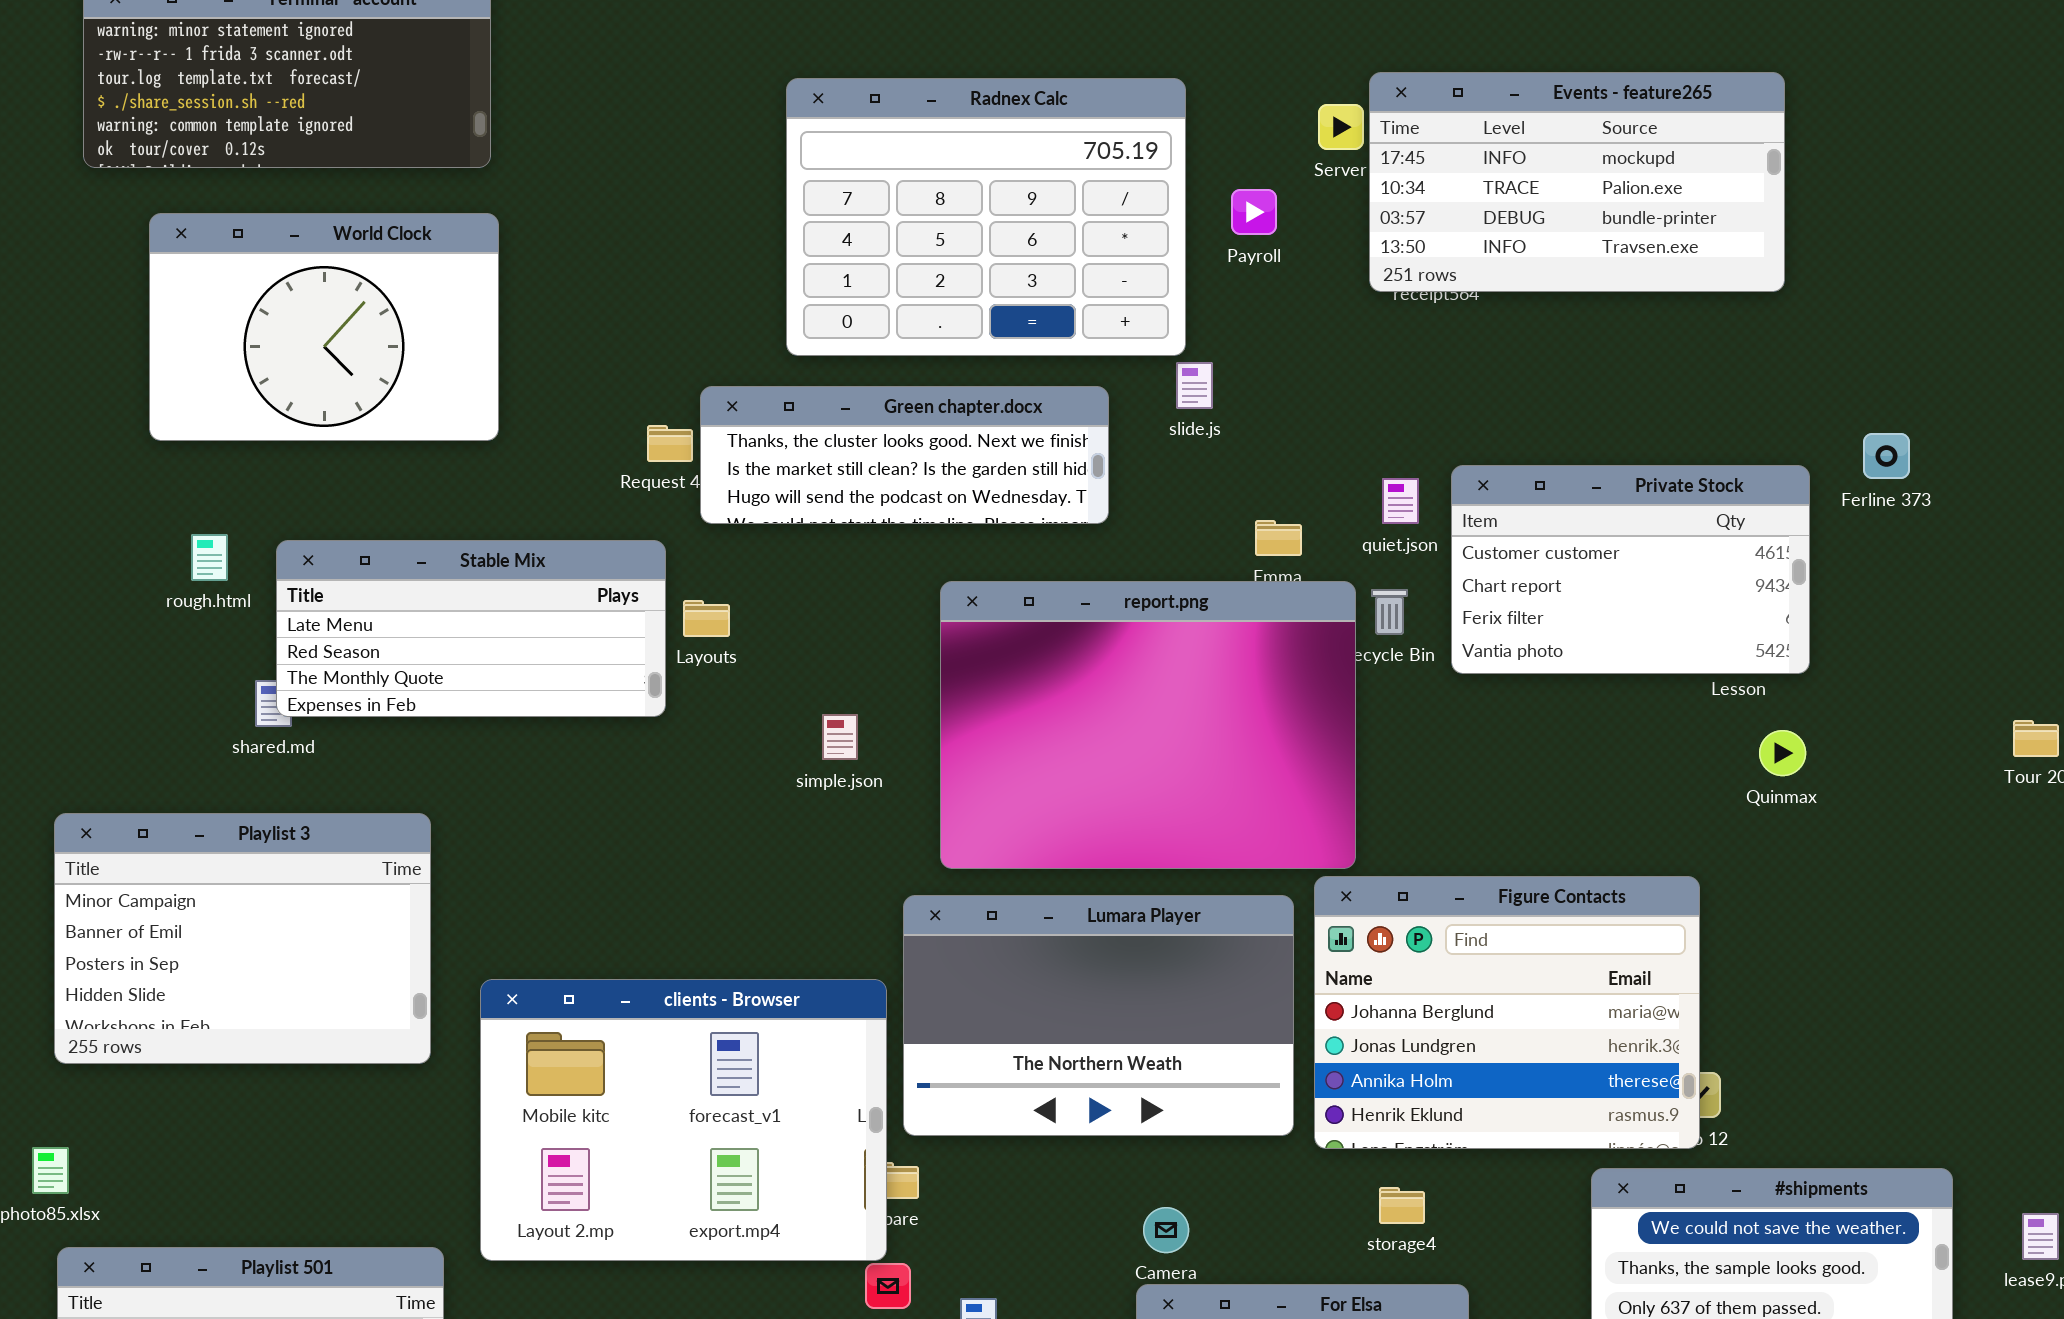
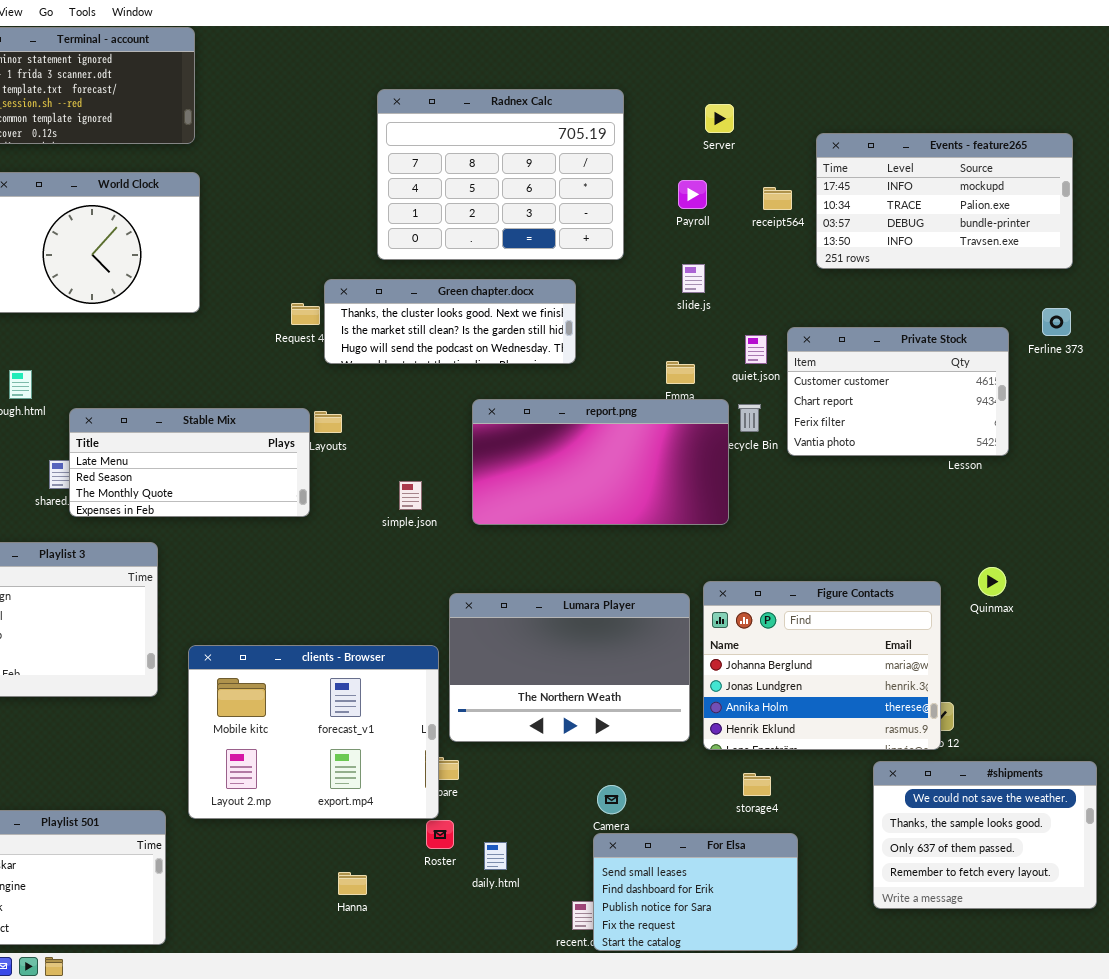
Events - feature265: [1369,72,1785,292] -> [816,133,1073,269], moved
Payroll: [1231,189,1277,235] -> [678,180,707,209], moved
slide.js: [1176,362,1213,409] -> [682,264,705,293], moved
Stable Mix: [276,540,666,717] -> [69,408,310,517], moved
report.png: [940,581,1356,869] -> [472,399,729,525], resized
Quinmax: [1759,730,1806,776] -> [978,567,1006,596], moved

